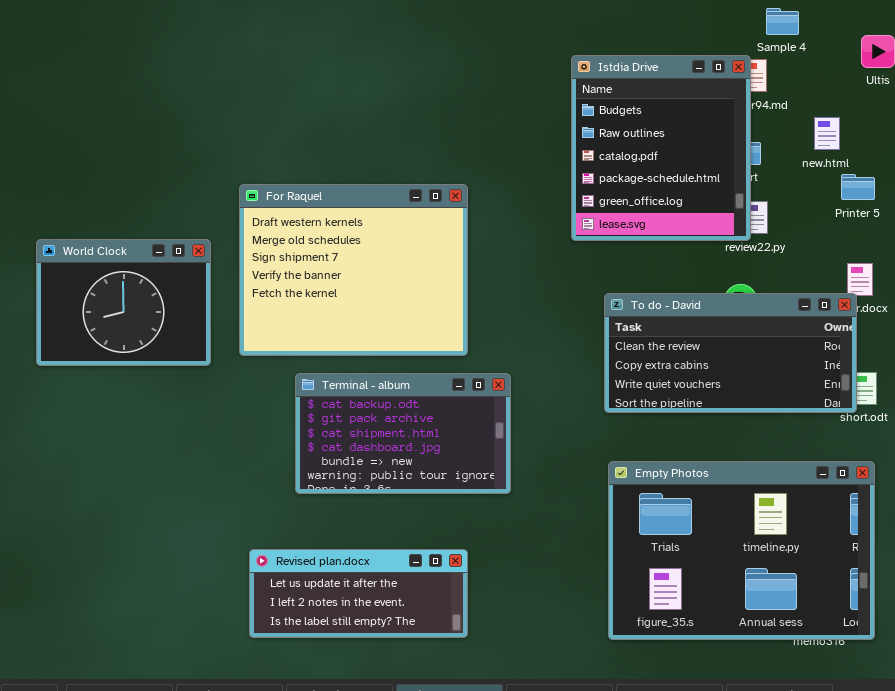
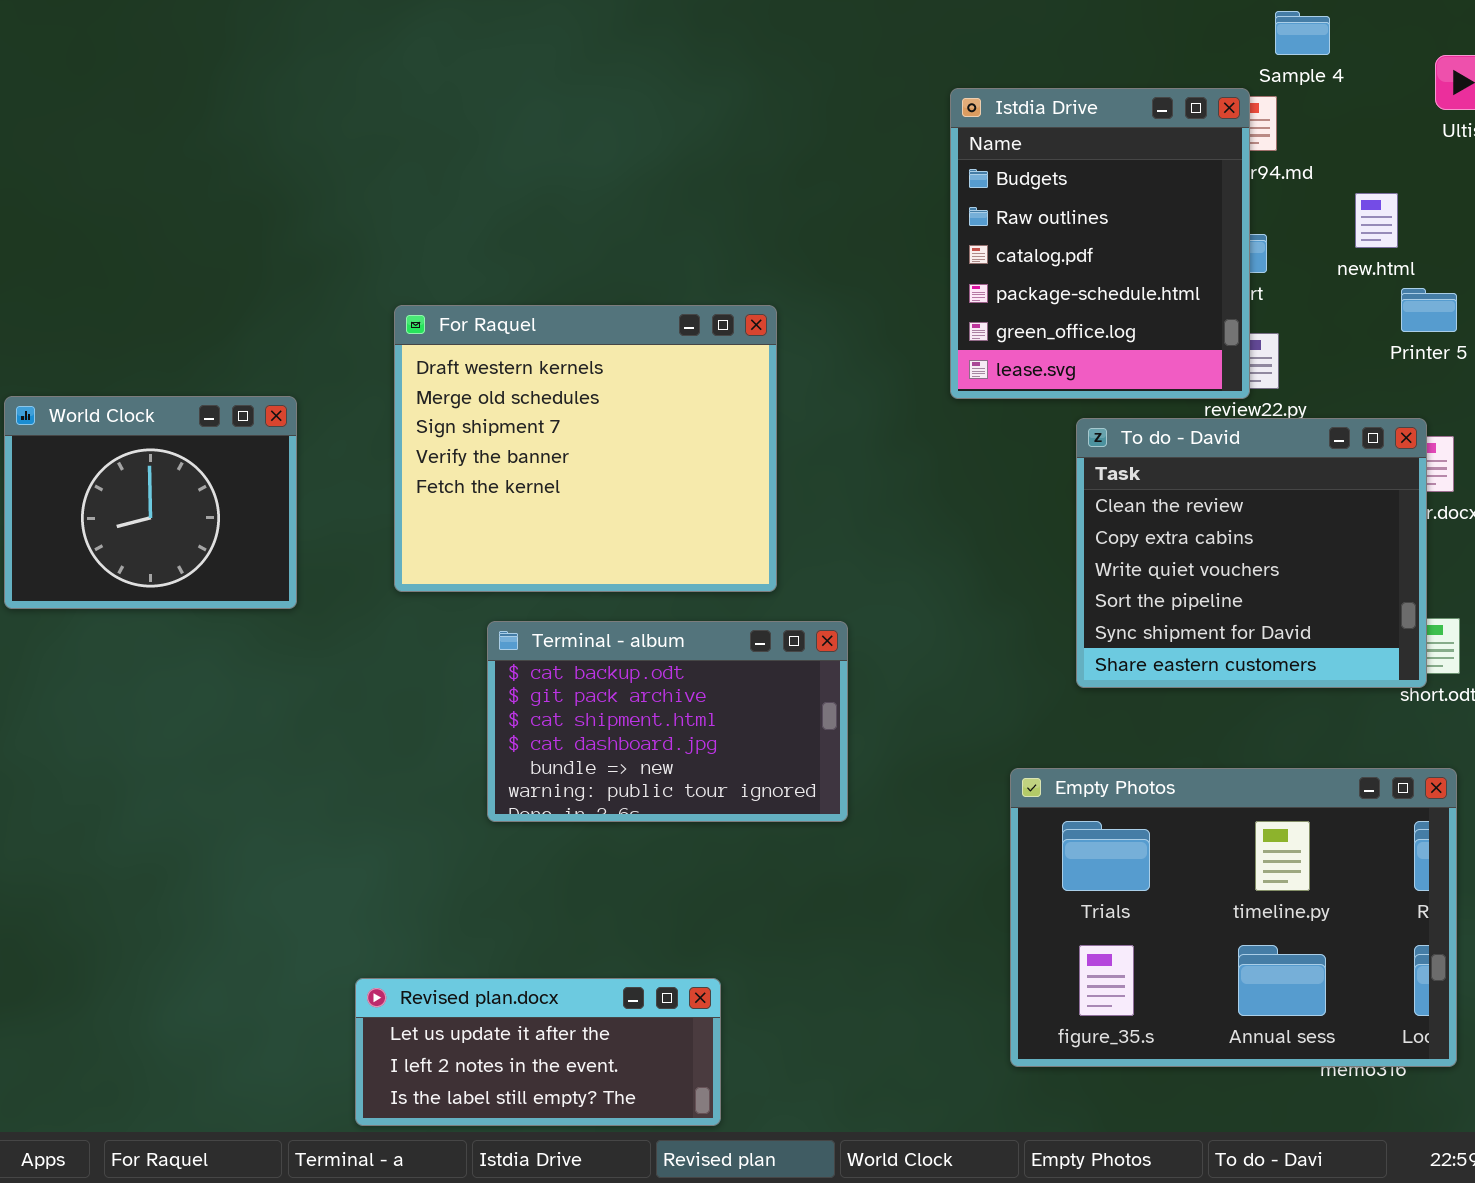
World Clock: [36,239,211,366] -> [4,396,297,609], moved
To do - David: [604,293,857,413] -> [1076,418,1427,688], resized
Revised plan.docx: [249,549,468,638] -> [355,978,721,1126], moved

